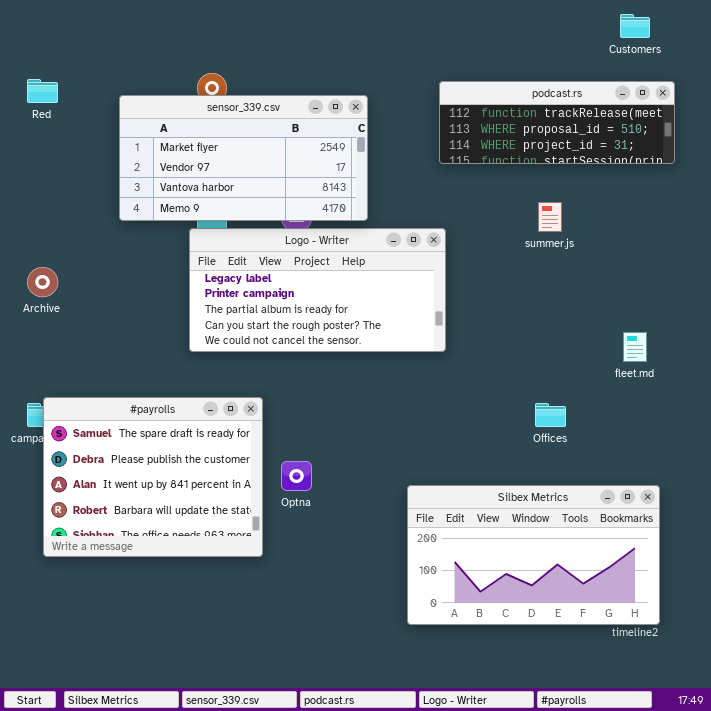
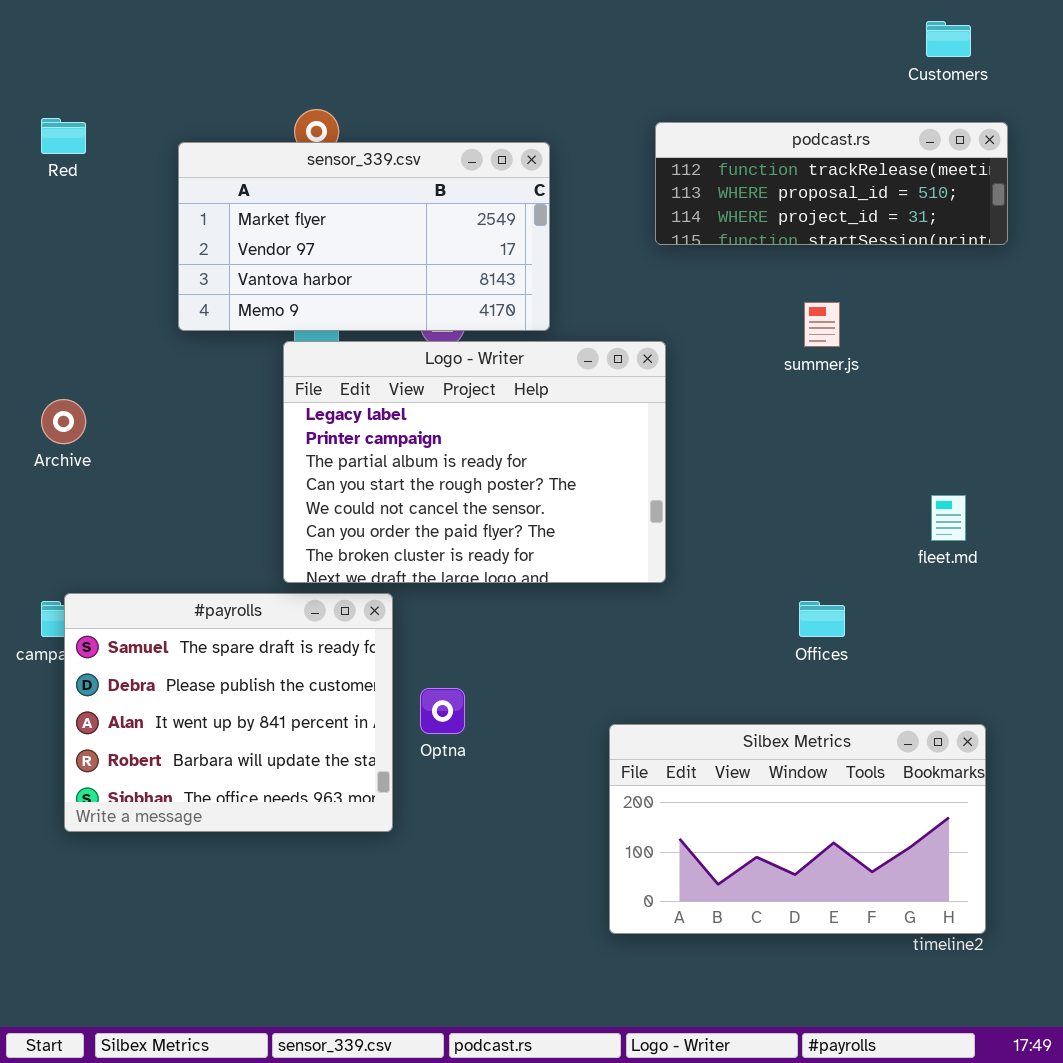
Logo - Writer: [189,228,446,352] -> [283,341,666,583], resized

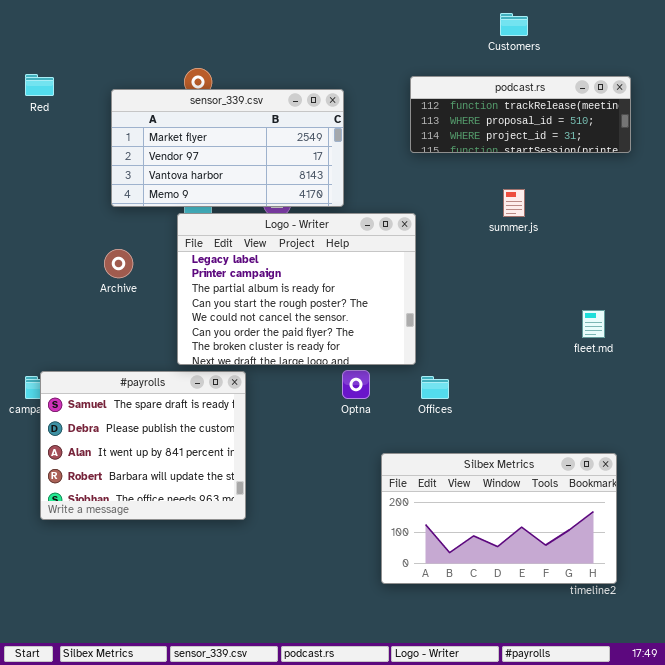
Customers: [926,21,971,57] -> [500,13,528,36], moved
Archive: [41,399,86,444] -> [104,249,133,278], moved
Offices: [799,601,845,637] -> [421,376,449,399], moved
Optna: [420,688,465,734] -> [342,370,370,399], moved

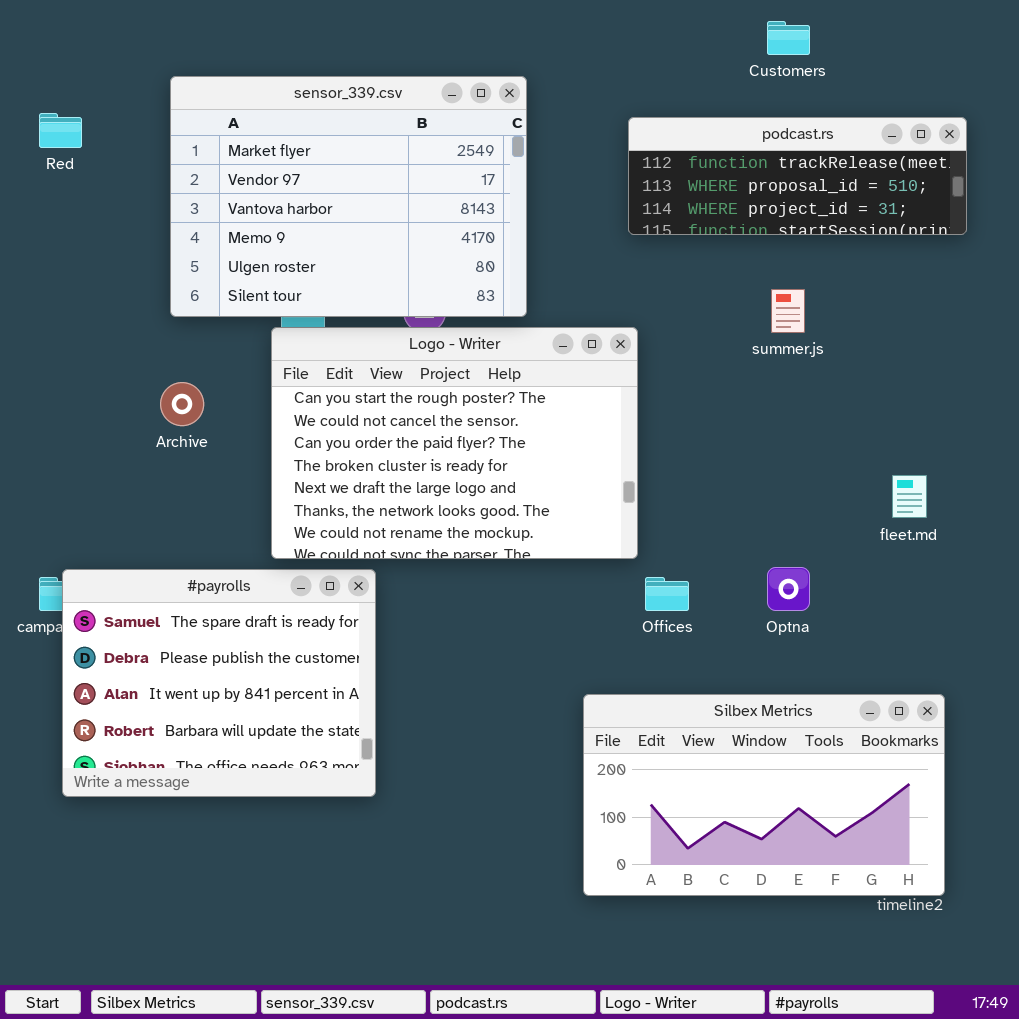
sensor_339.csv: [111,89,344,207] -> [170,76,527,317], resized
Logo - Writer: [177,213,416,365] -> [271,327,638,559], scrolled down 3 rows
Optna: [342,370,370,399] -> [767,567,810,611], moved

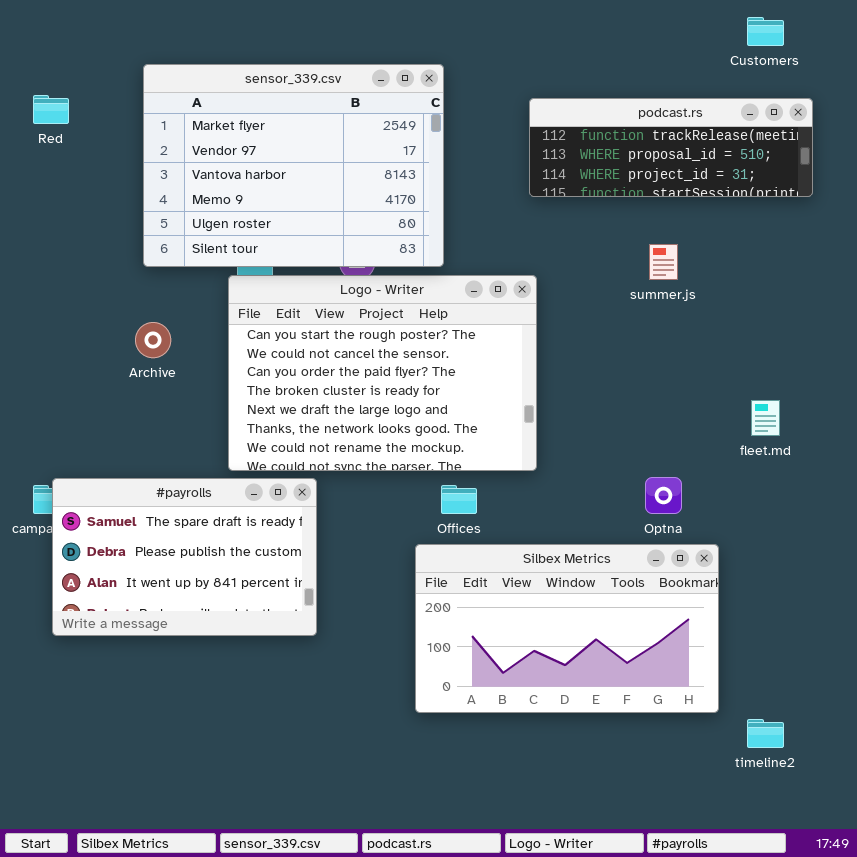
Customers: [767,21,810,55] -> [747,17,784,46], moved
#payrolls: [62,569,376,797] -> [52,478,317,636], resized
Offices: [645,577,689,611] -> [441,485,477,514], moved
Silbex Metrics: [583,694,945,896] -> [415,544,719,713], moved

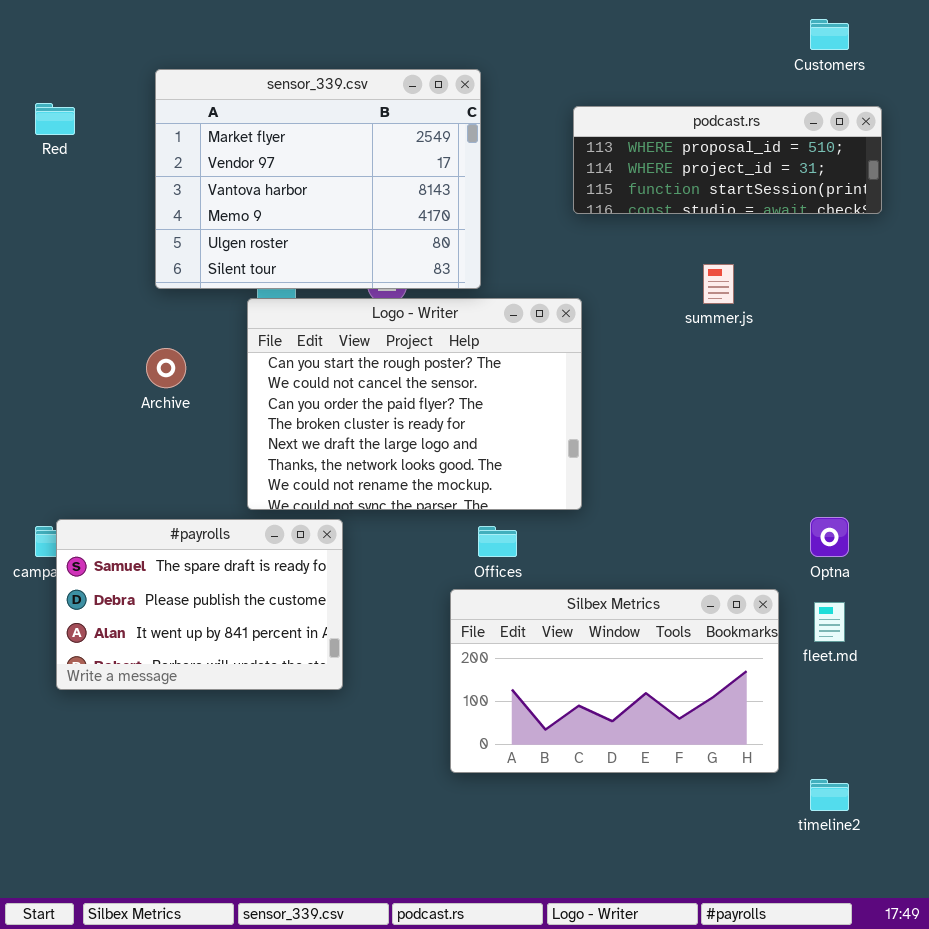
podcast.rs: [529,98,813,197] -> [573,106,882,214], scrolled down 1 row
fleet.md: [751,400,780,436] -> [814,602,845,642], moved
Optna: [645,477,682,514] -> [810,517,849,557], moved

